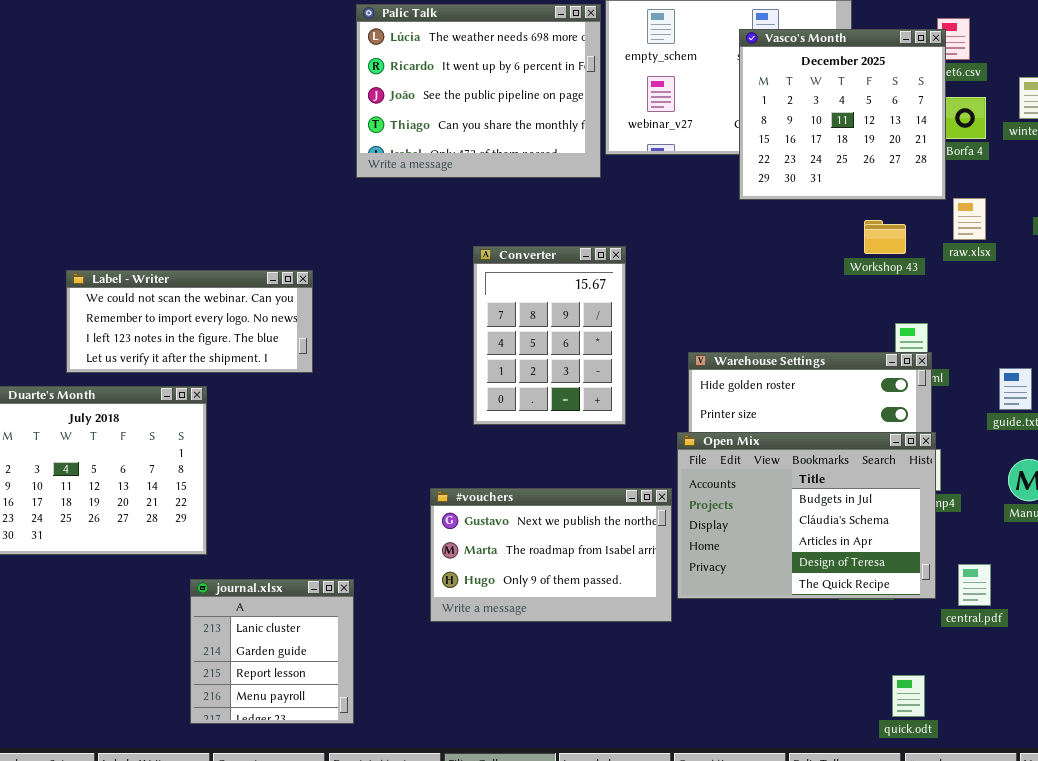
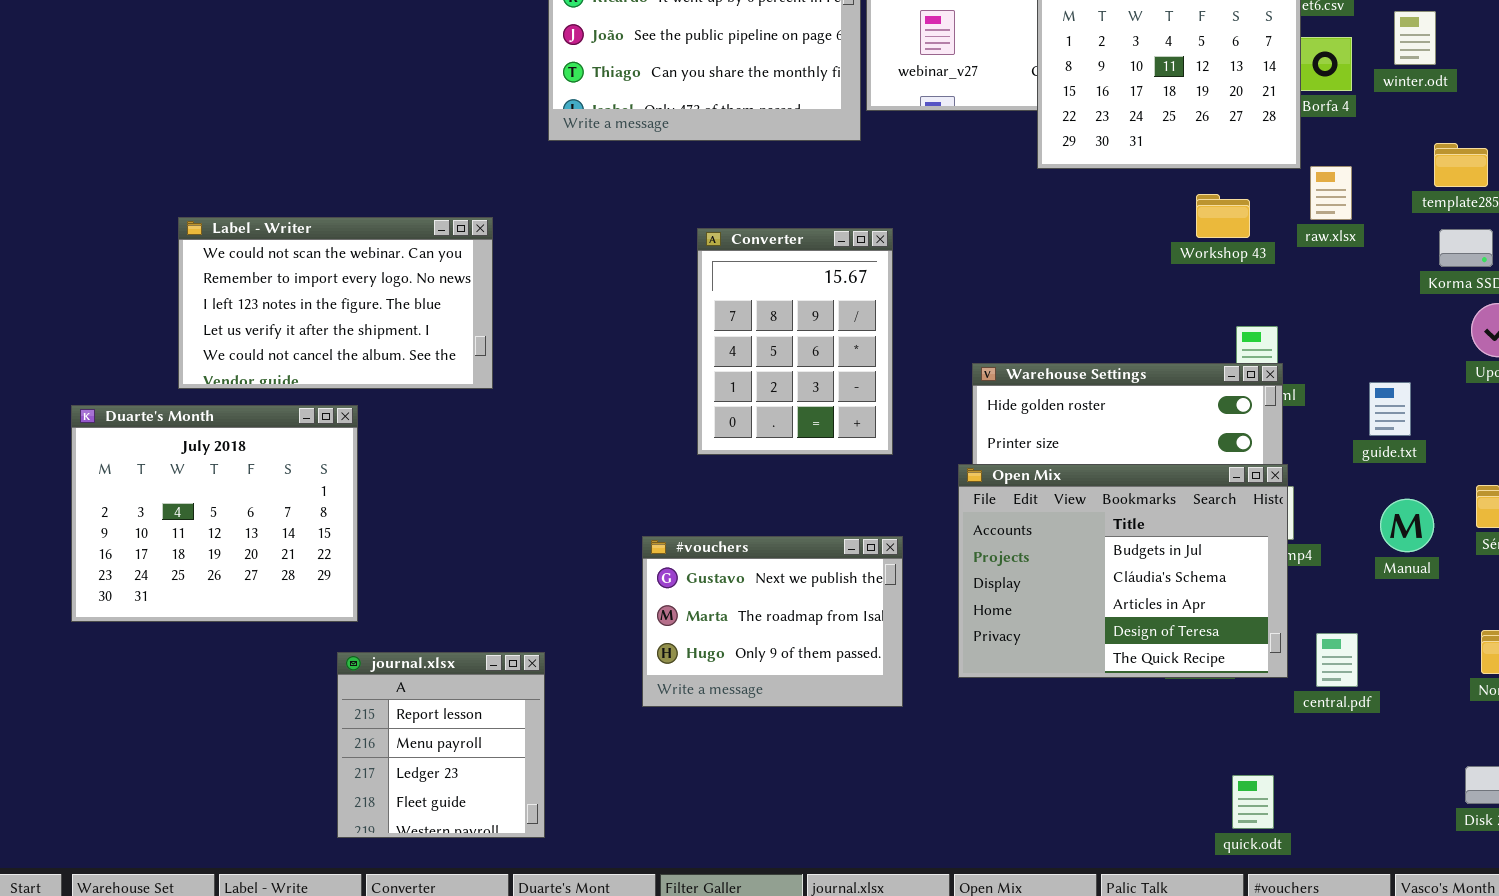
Label - Writer: [66,270,313,373] -> [178,217,493,389], resized
#vouchers: [430,488,672,622] -> [642,536,903,707], resized
journal.xlsx: [190,579,354,724] -> [337,652,545,838], scrolled down 2 rows

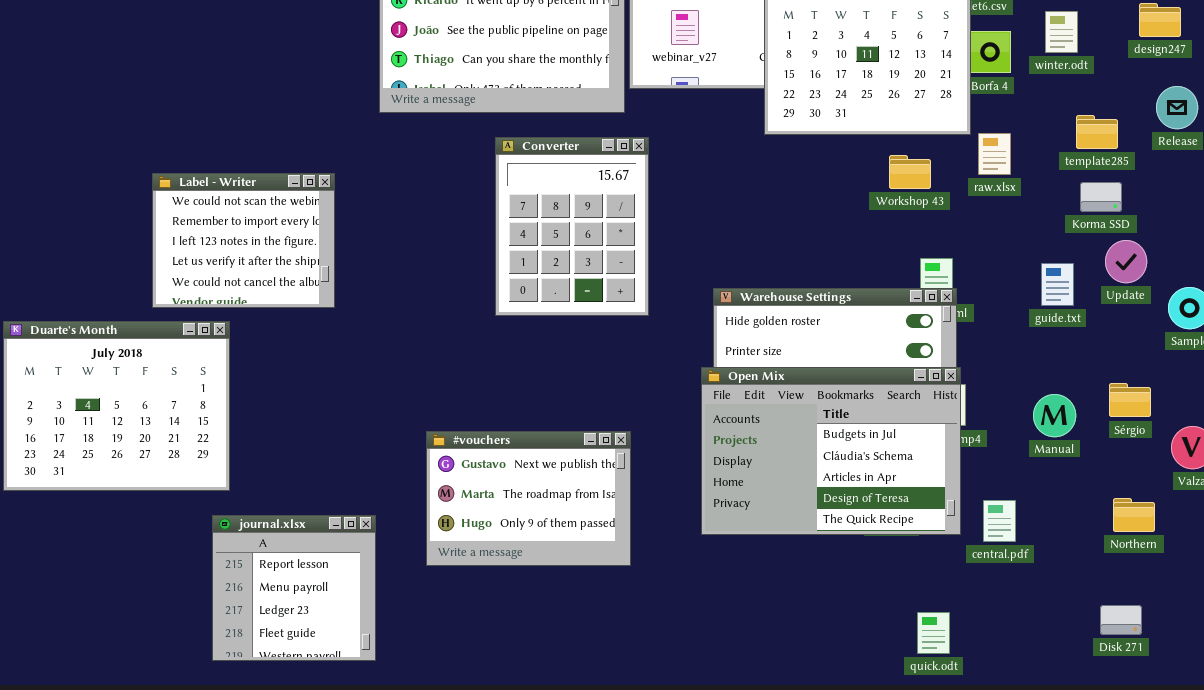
Label - Writer: [178,217,493,389] -> [152,173,335,308], resized
Converter: [697,228,893,455] -> [495,137,649,316], moved
guide.txt: [1369,382,1411,436] -> [1041,263,1074,306], moved
#vouchers: [642,536,903,707] -> [426,431,631,566], moved

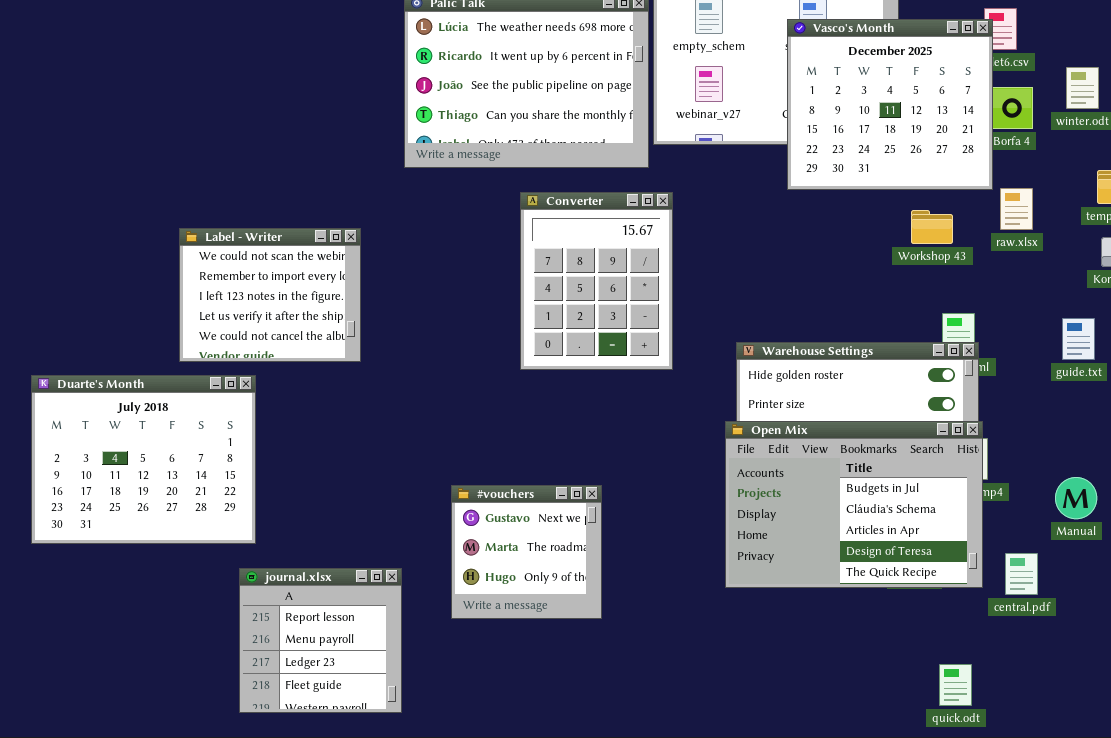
Manual: [1033,394,1076,437] -> [1055,477,1097,519], moved
#vouchers: [426,431,631,566] -> [451,485,602,619], resized

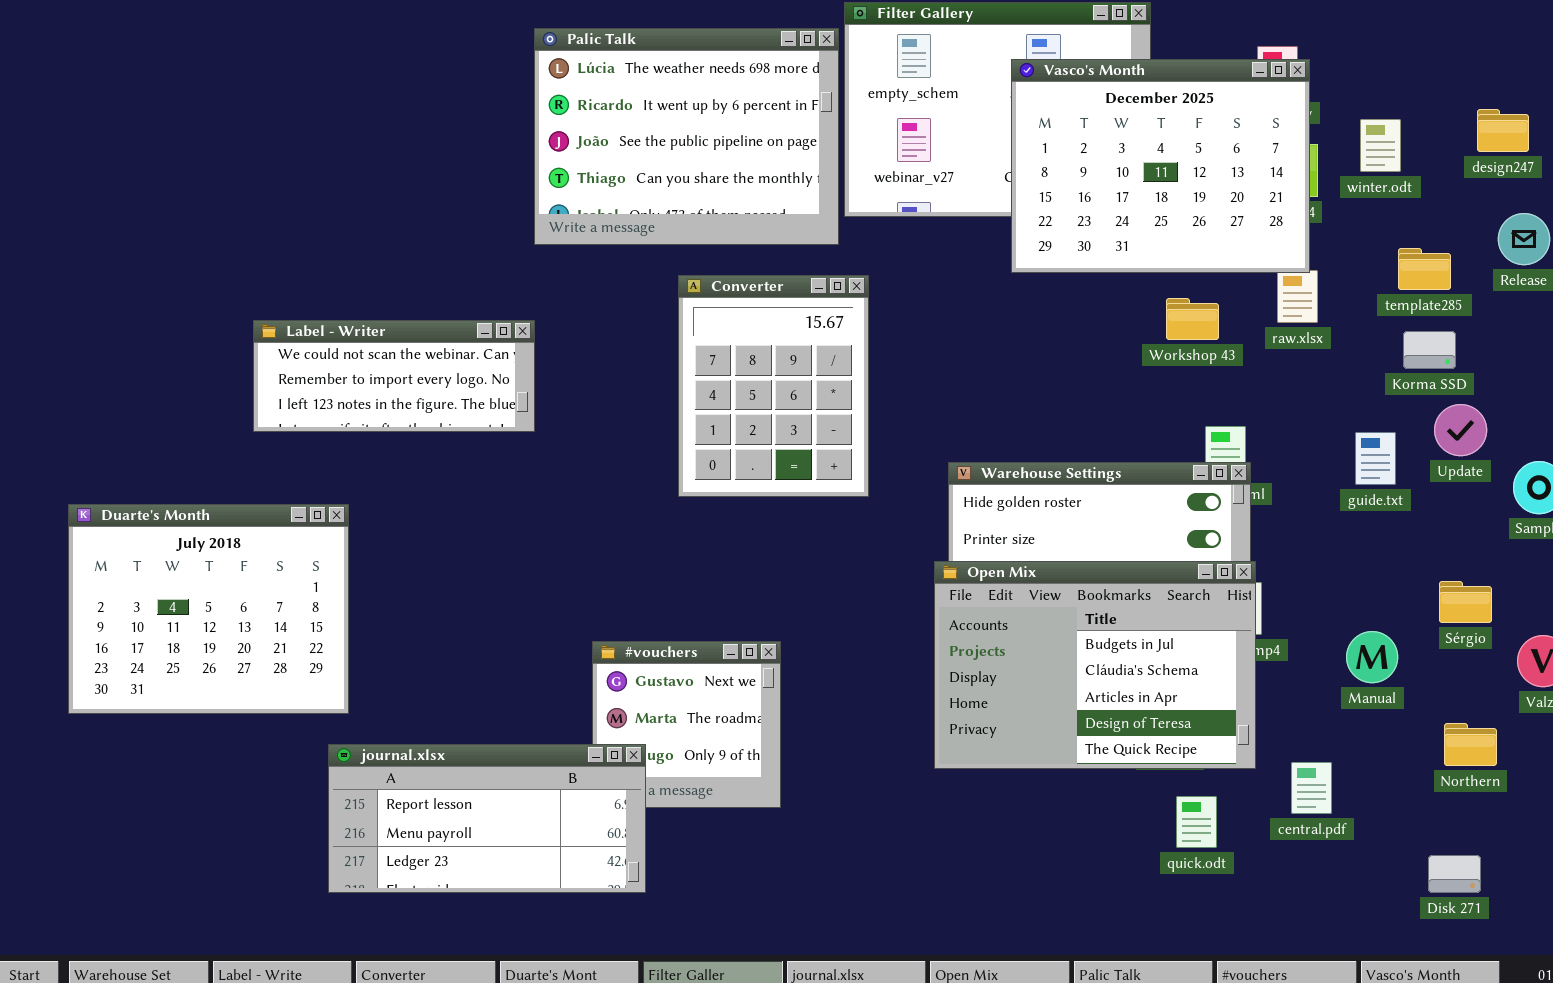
Vasco's Month: [787,19,993,190] -> [1011,59,1310,273], resized
Label - Writer: [179,228,361,362] -> [253,320,535,432], resized
central.pdf: [1005,553,1038,595] -> [1291,762,1332,814], moved
journal.xlsx: [239,568,402,713] -> [328,744,646,893], resized
quick.odt: [939,664,972,706] -> [1176,796,1217,848], moved

